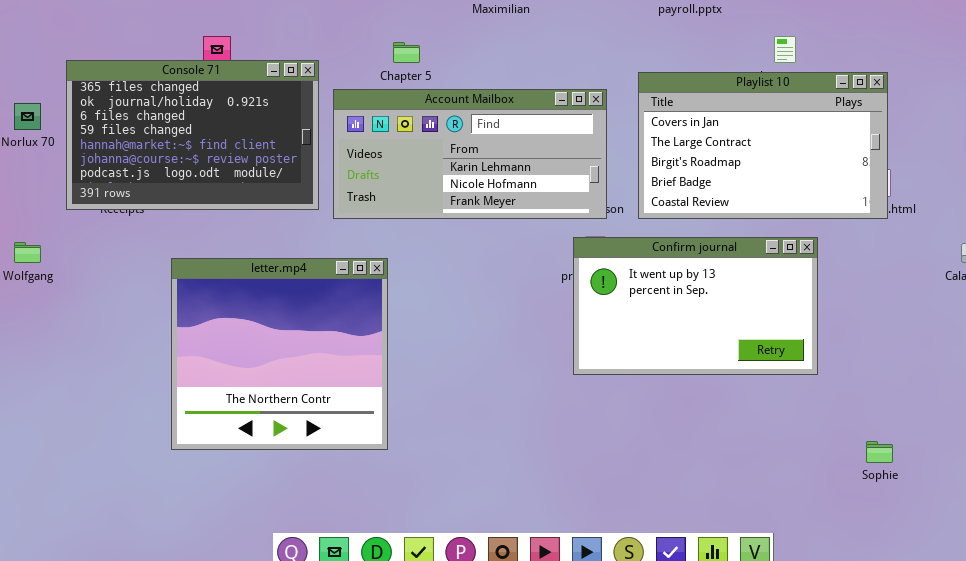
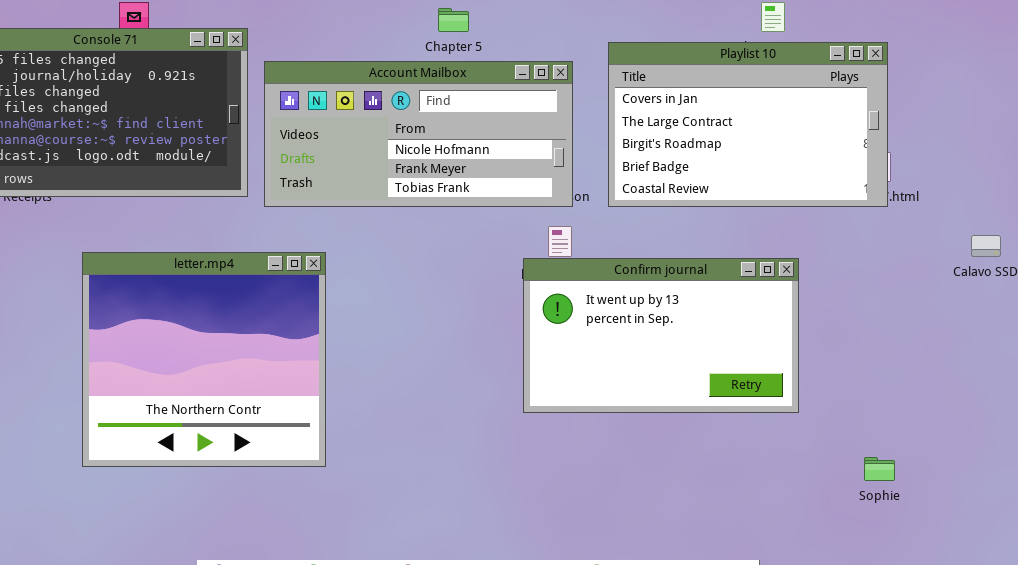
Chapter 5: [393,42,420,63] -> [438,8,469,32], moved
Account Mailbox: [333,89,607,219] -> [264,61,573,207], scrolled down 1 row
Confirm journal: [573,237,818,375] -> [523,258,799,413], moved

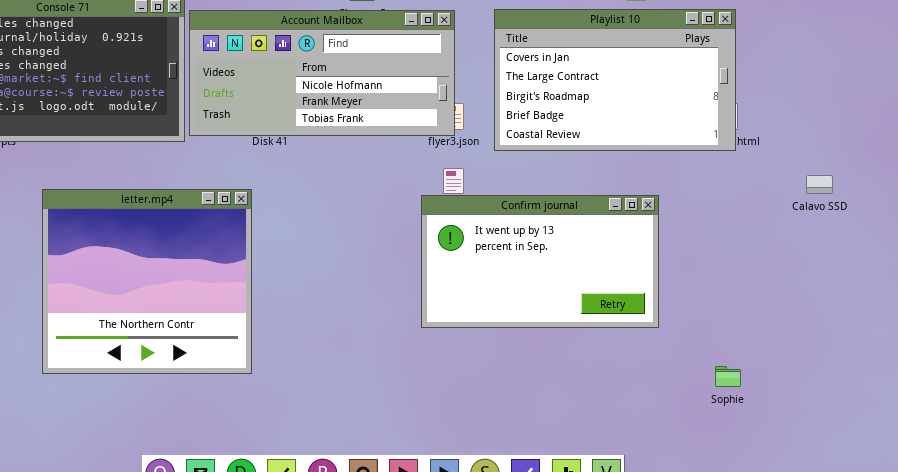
Account Mailbox: [264,61,573,207] -> [189,10,455,136], moved

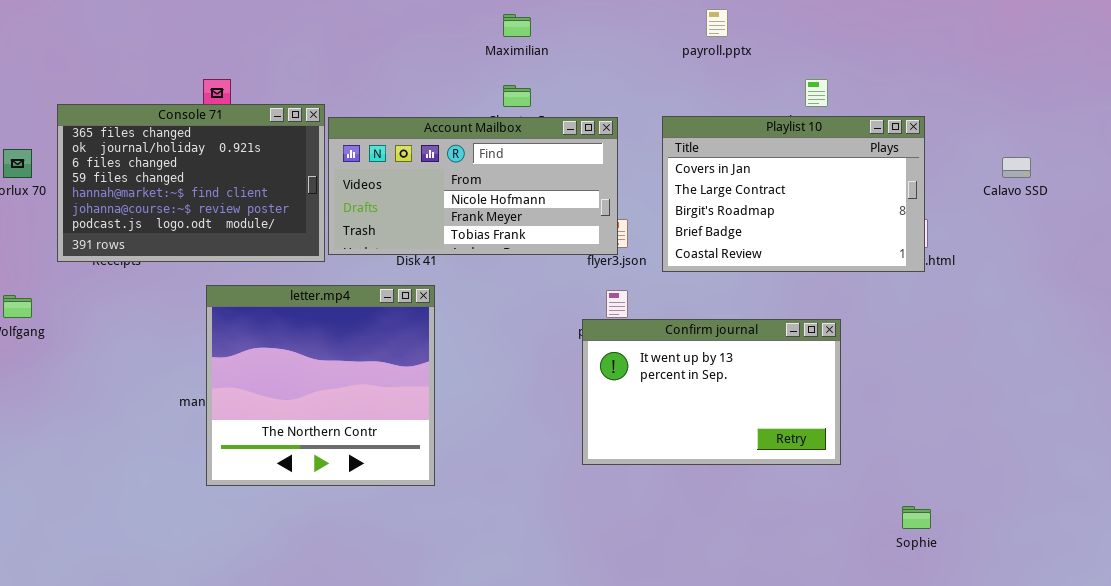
Calavo SSD: [806,175,833,194] -> [1002,157,1031,178], moved
letter.mp4: [42,189,252,374] -> [206,285,435,486], moved

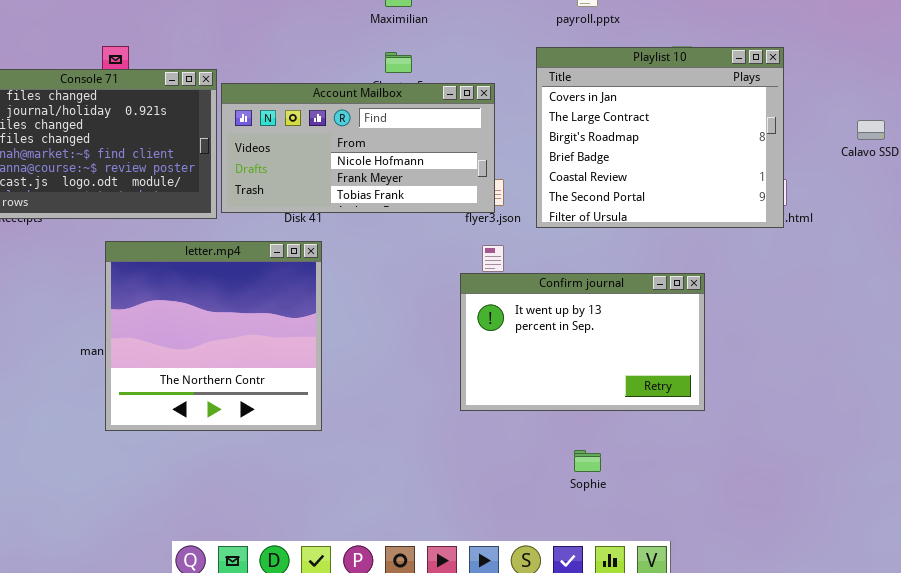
Playlist 10: [662,116,925,272] -> [536,47,784,228], resized
Sophie: [902,506,931,529] -> [574,450,601,472], moved

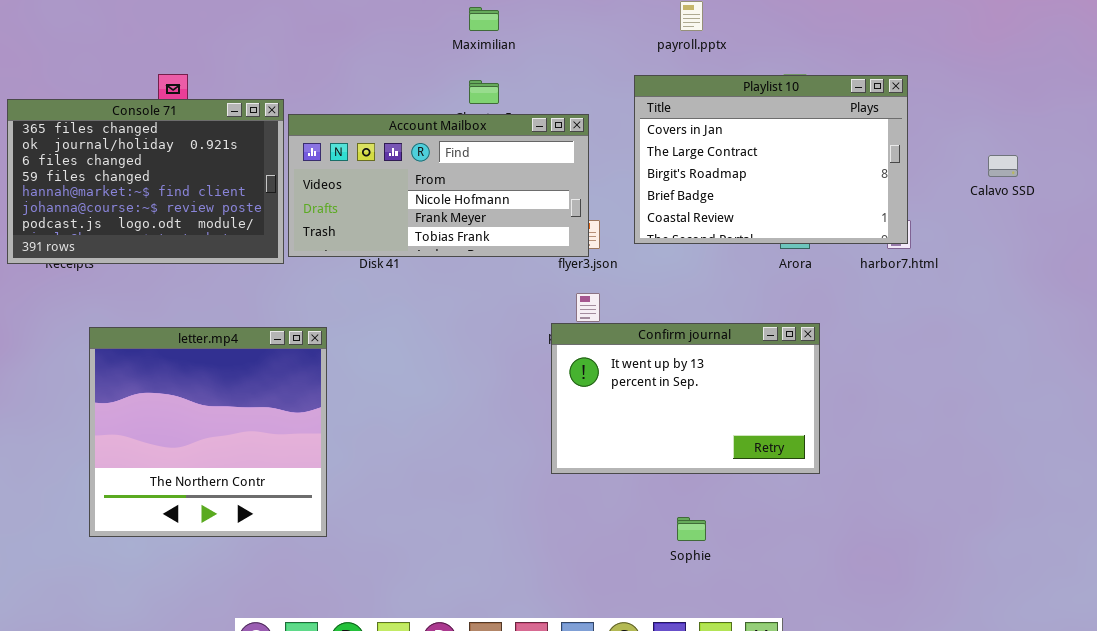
Playlist 10: [536,47,784,228] -> [634,75,908,244], resized
letter.mp4: [105,241,322,431] -> [89,327,327,537], moved

